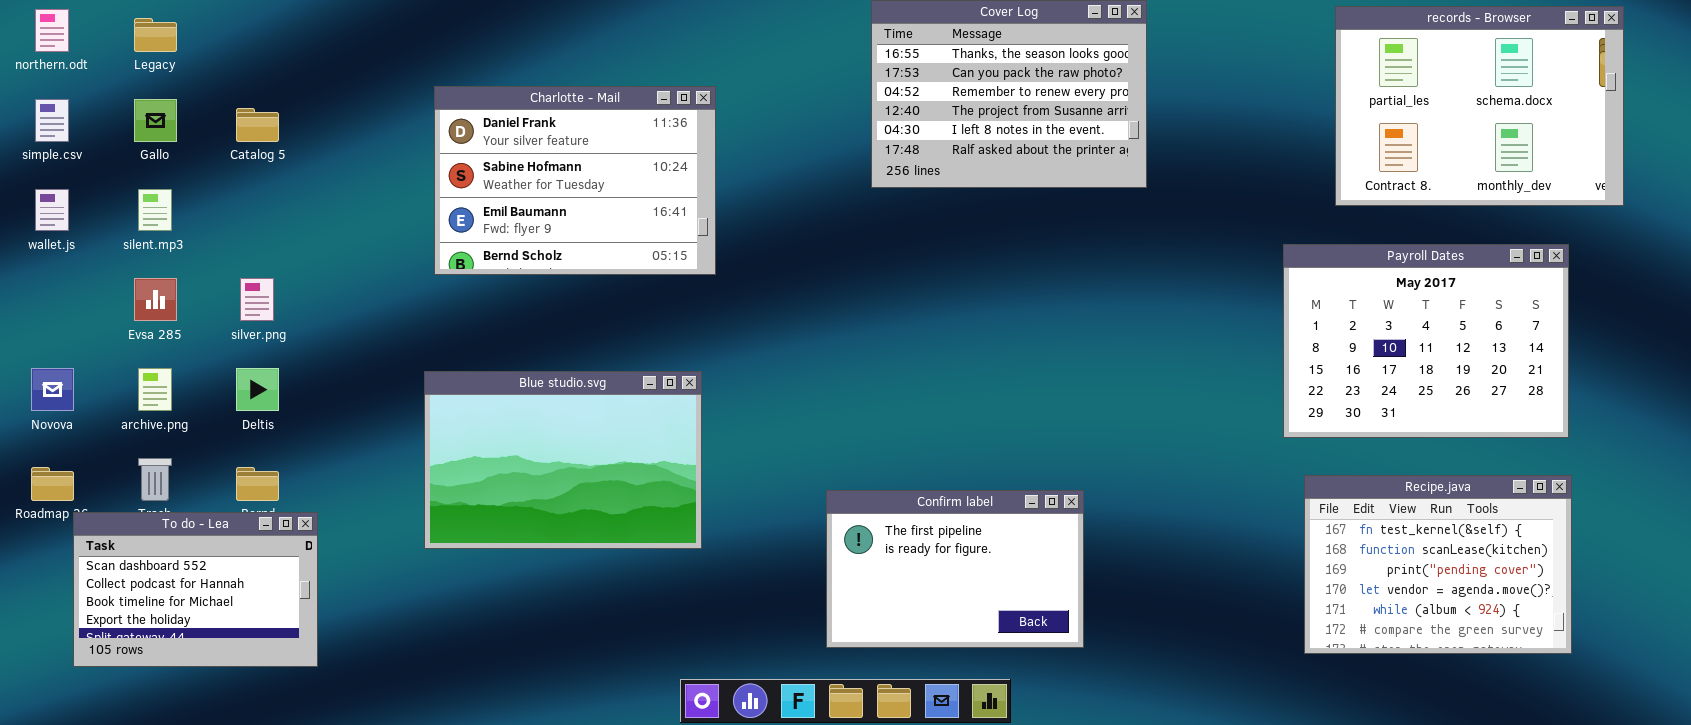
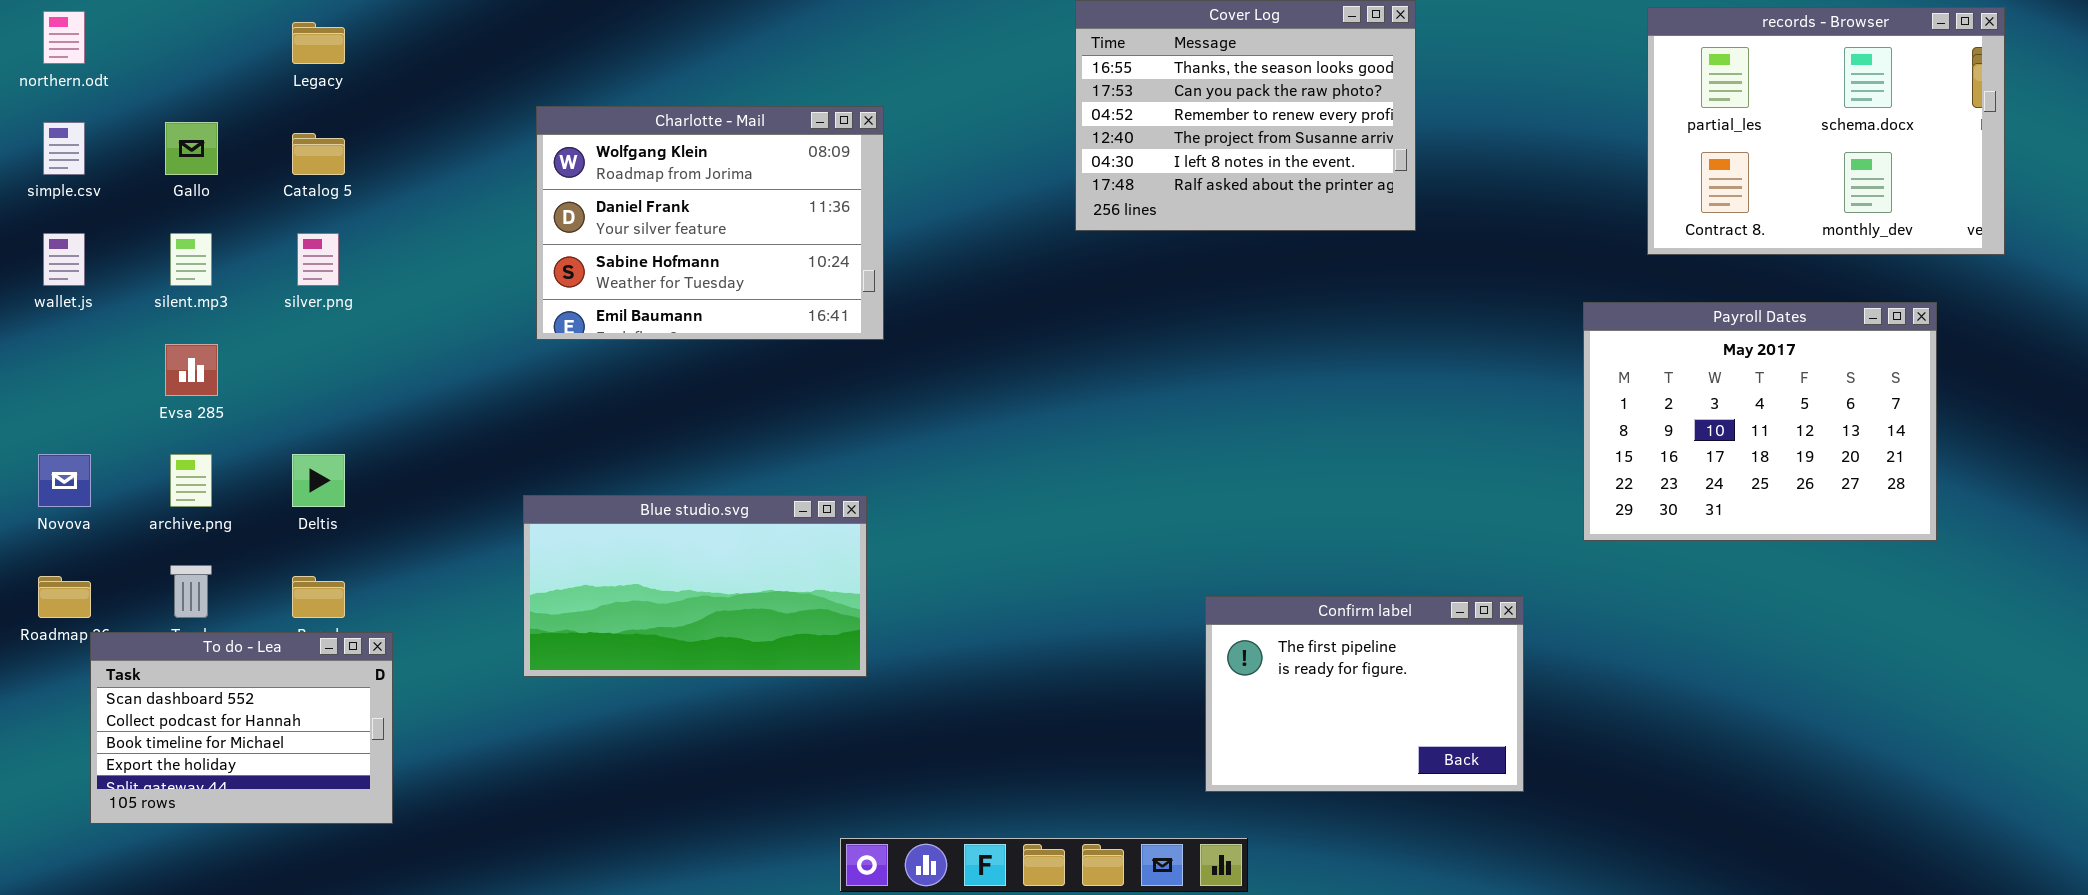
Legacy: [134,18,177,52] -> [292,22,345,64], moved
Charlotte - Mail: [434,86,716,275] -> [536,106,884,340], scrolled up 1 row
silver.png: [240,278,274,321] -> [297,233,339,286], moved
Blue studio.svg: [424,371,702,549] -> [523,495,867,677], resized
Recipe.java: [1304,475,1572,654] -> none, closed
Confirm label: [826,490,1084,648] -> [1205,596,1524,792], moved

